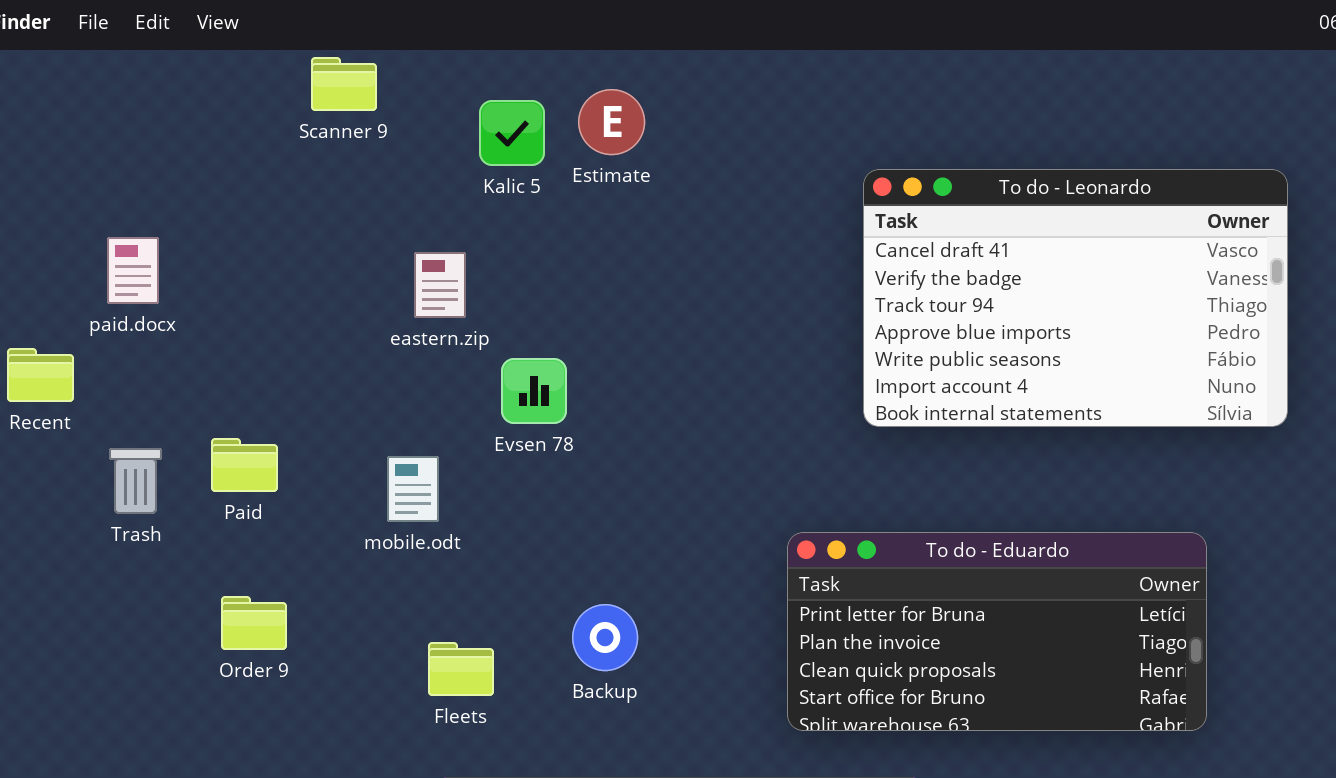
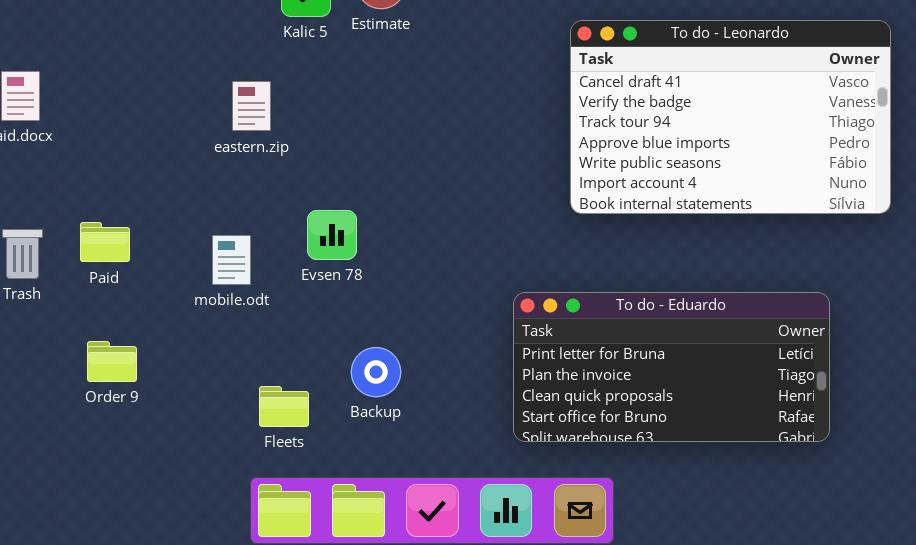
Evsen 78: [501,358,567,424] -> [307,210,357,260], moved
Fleets: [428,642,494,696] -> [259,386,309,427], moved

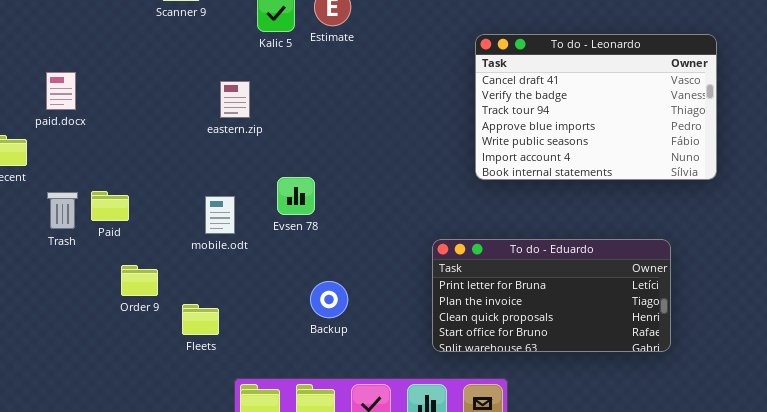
Paid: [80,222,130,262] -> [91,191,129,221], moved
Order 9: [87,341,137,382] -> [121,265,158,296], moved
Fleets: [259,386,309,427] -> [182,304,219,335], moved

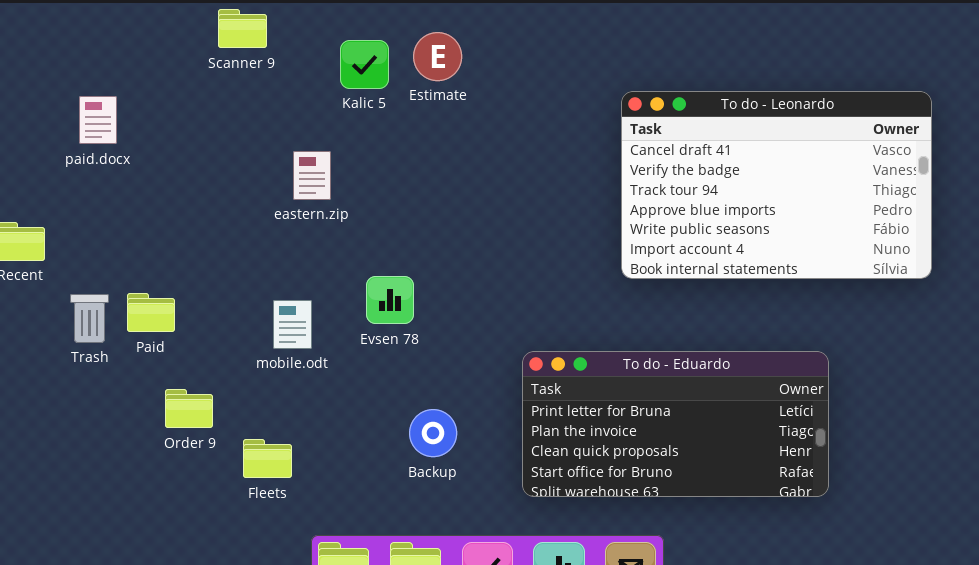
paid.docx: [46,72,76,110] -> [79,96,117,144], moved
To do - Eduardo: [432,239,671,352] -> [522,351,829,497], moved

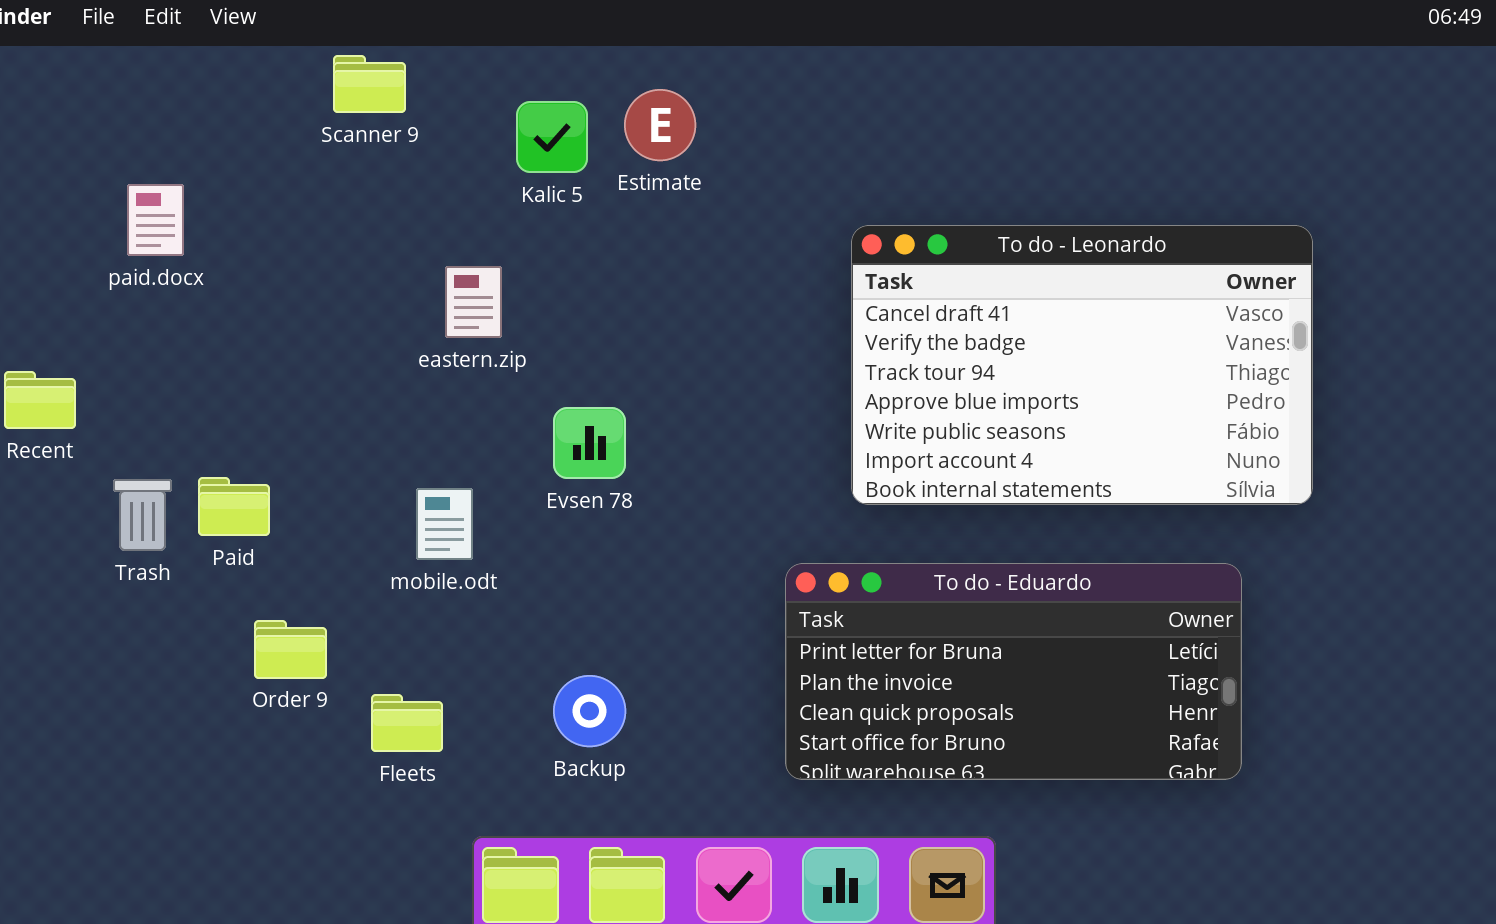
To do - Leonardo: [621,91,932,279] -> [851,225,1313,505], moved
Evsen 78: [366,276,414,324] -> [553,407,626,479], moved
Backup: [409,409,457,457] -> [553,675,626,747], moved

